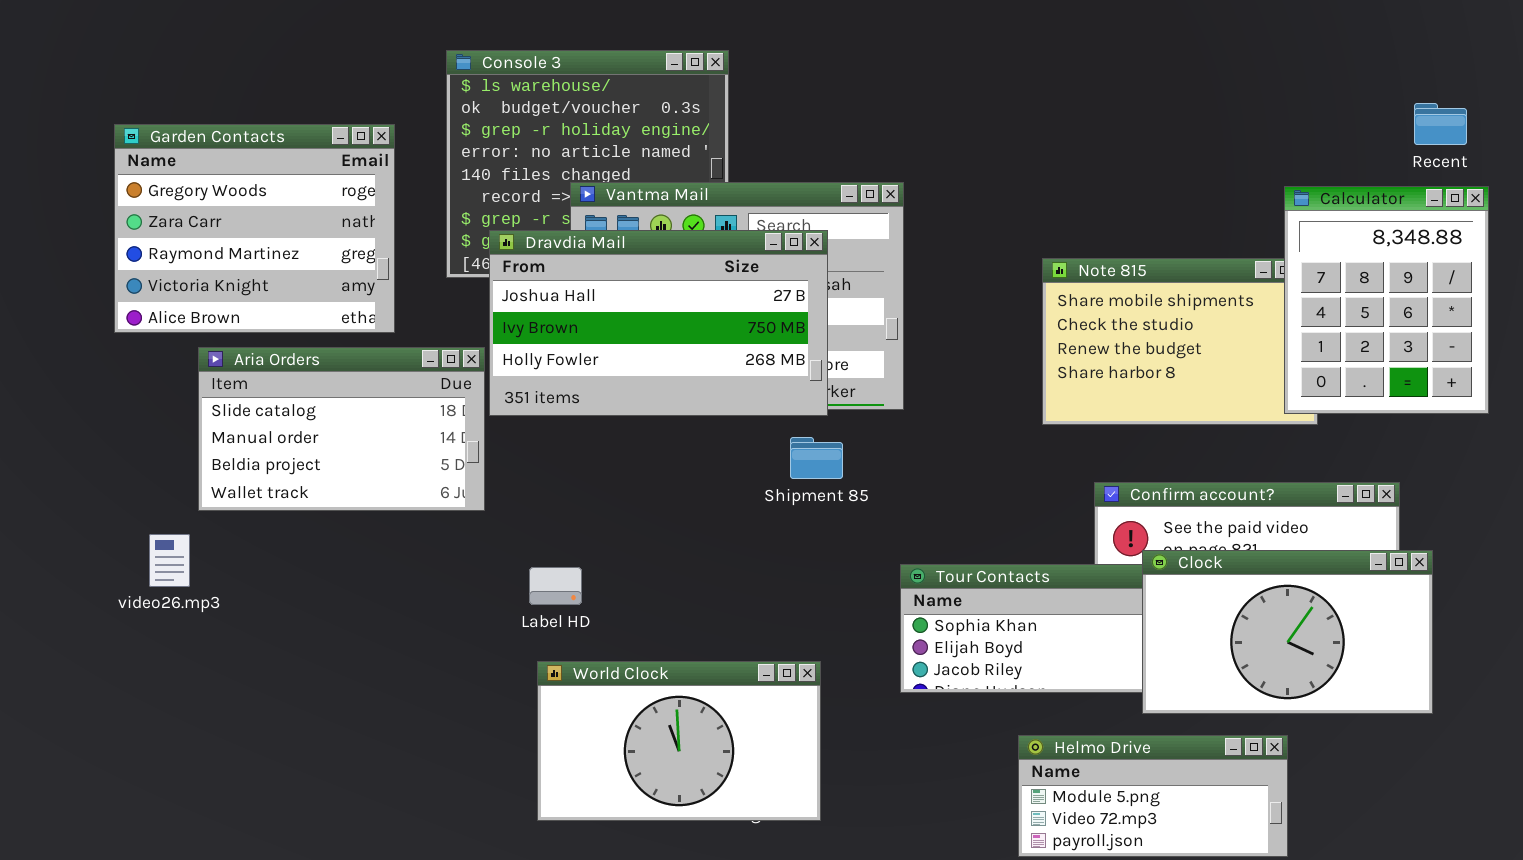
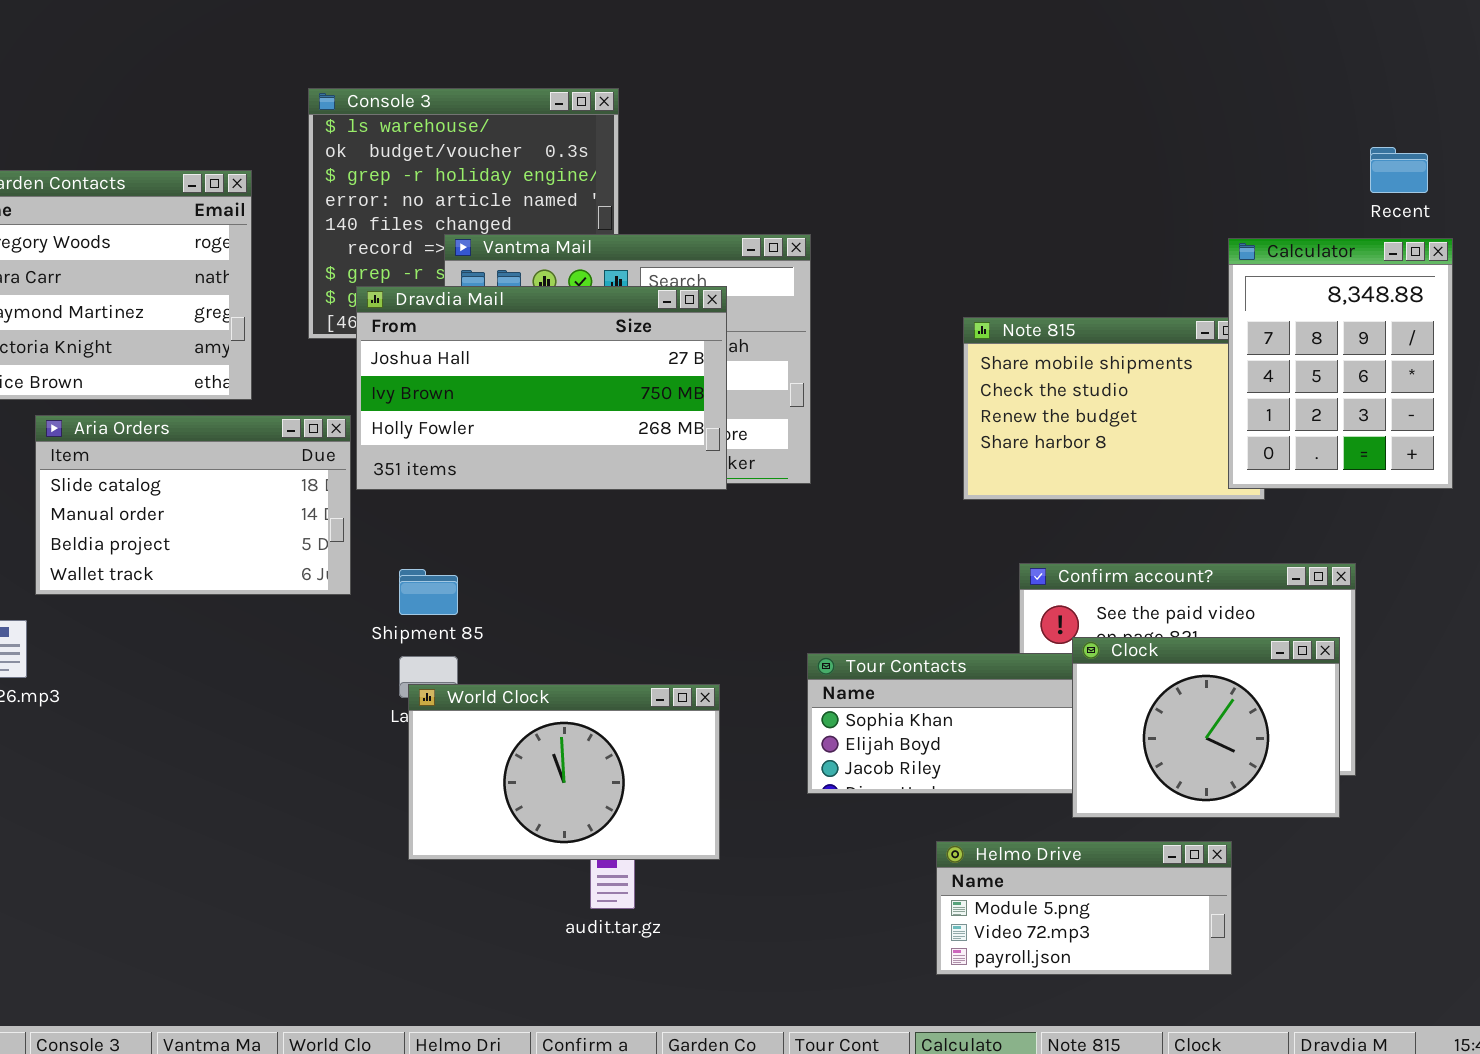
Shipment 85: [790,437,843,479] -> [399,569,458,615], moved
Clock: [1142,550,1433,714] -> [1072,637,1340,818], resized
World Clock: [537,661,821,821] -> [408,684,720,860], moved

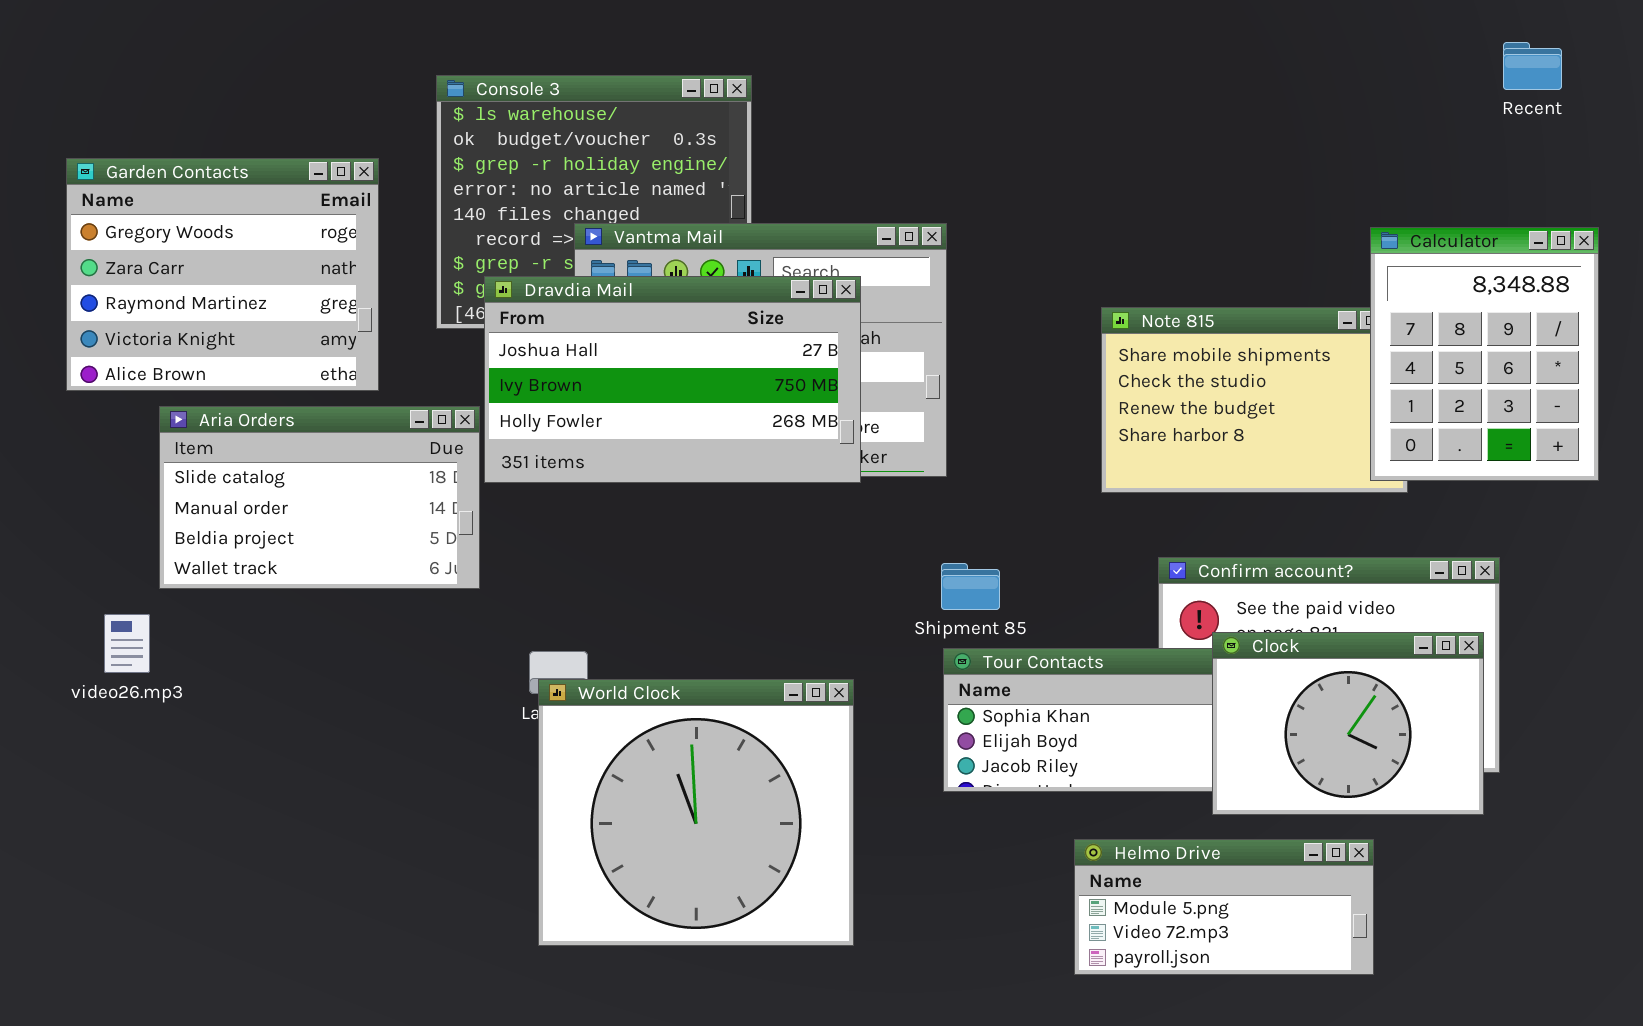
Recent: [1370,147,1428,193] -> [1503,42,1562,90], moved
Shipment 85: [399,569,458,615] -> [941,563,1000,610], moved
World Clock: [408,684,720,860] -> [538,679,854,946], resized

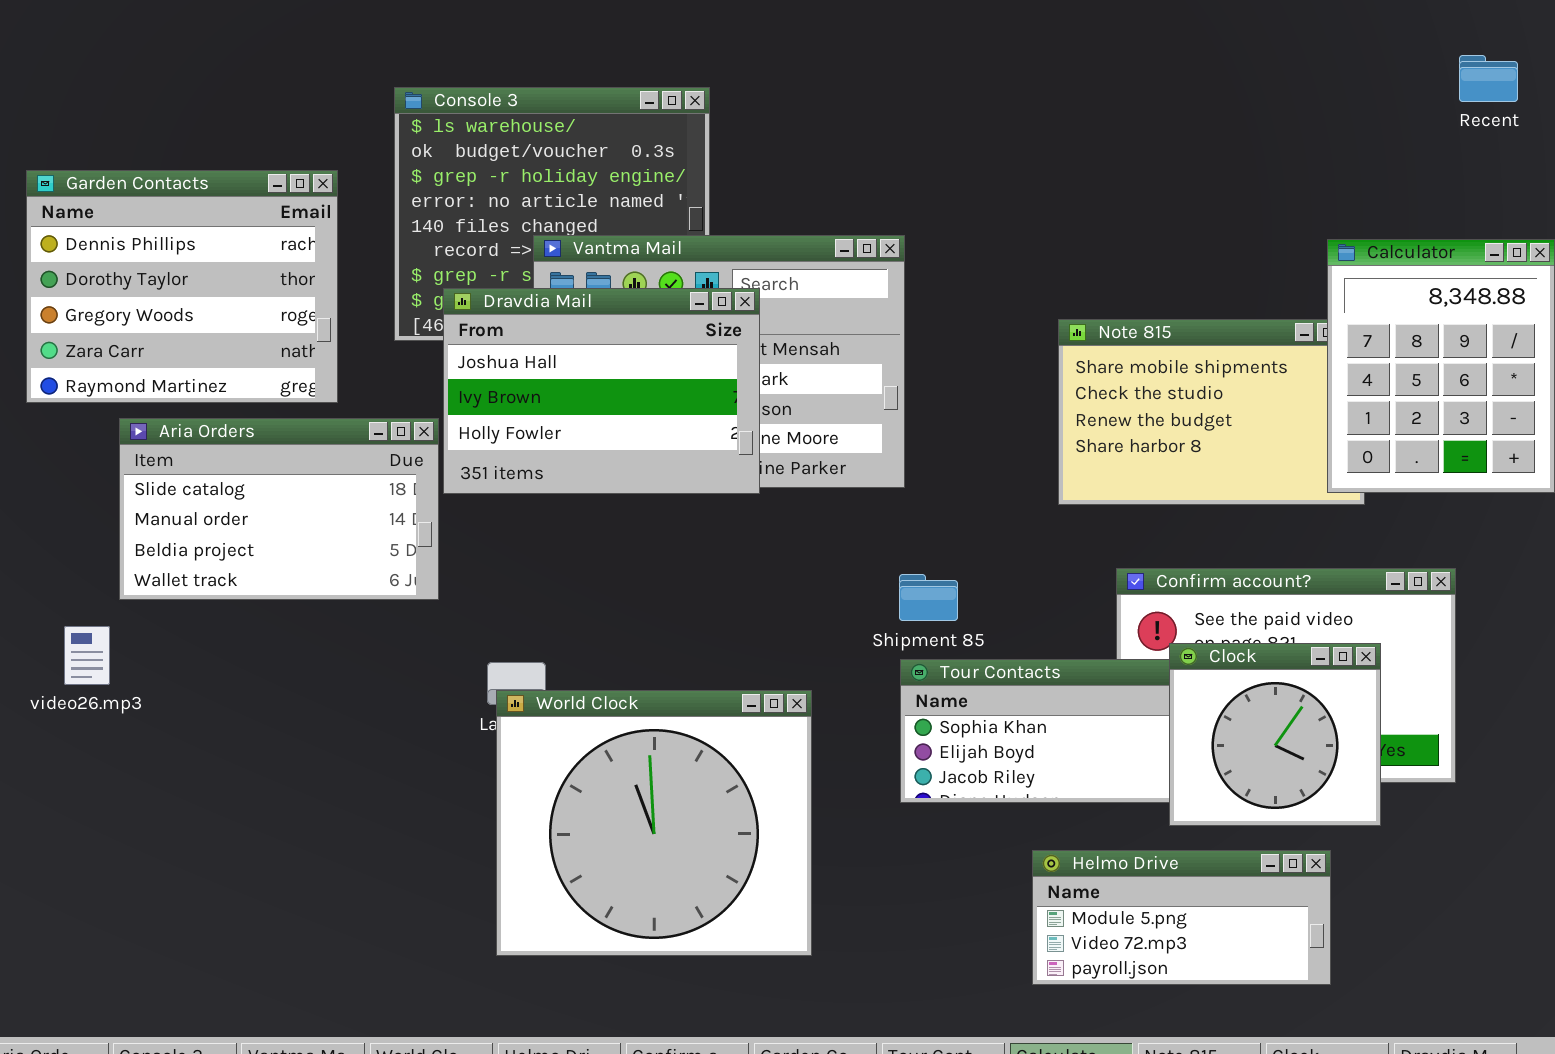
Garden Contacts: [66,158,379,391] -> [26,170,338,403], scrolled up 2 rows
Dravdia Mail: [484,276,861,483] -> [443,288,760,494], resized
Clock: [1212,632,1484,815] -> [1169,643,1381,826], resized

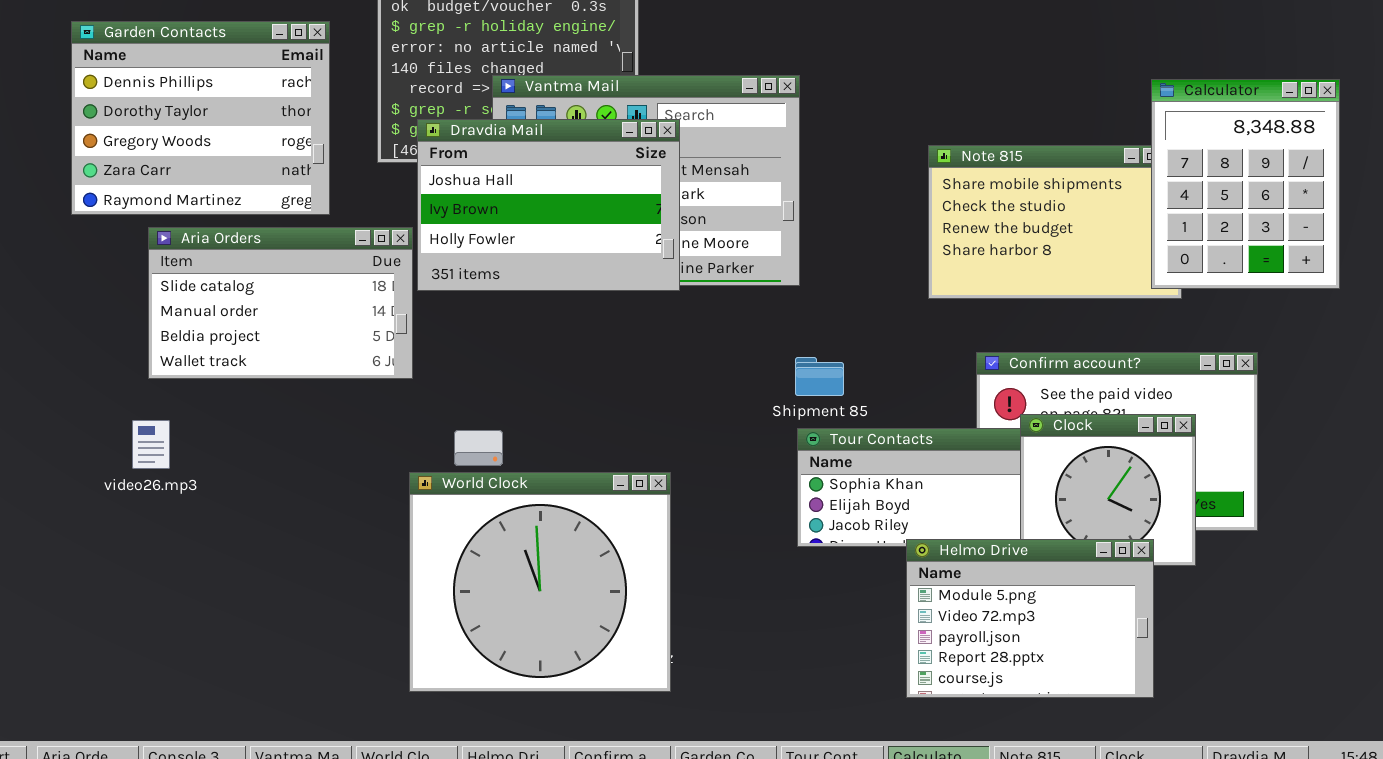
video26.mp3: [64,626,110,685] -> [132,420,170,469], moved
World Clock: [496,690,812,956] -> [409,472,671,692], moved
Helmo Drive: [1032,850,1331,985] -> [906,539,1154,698], resized

